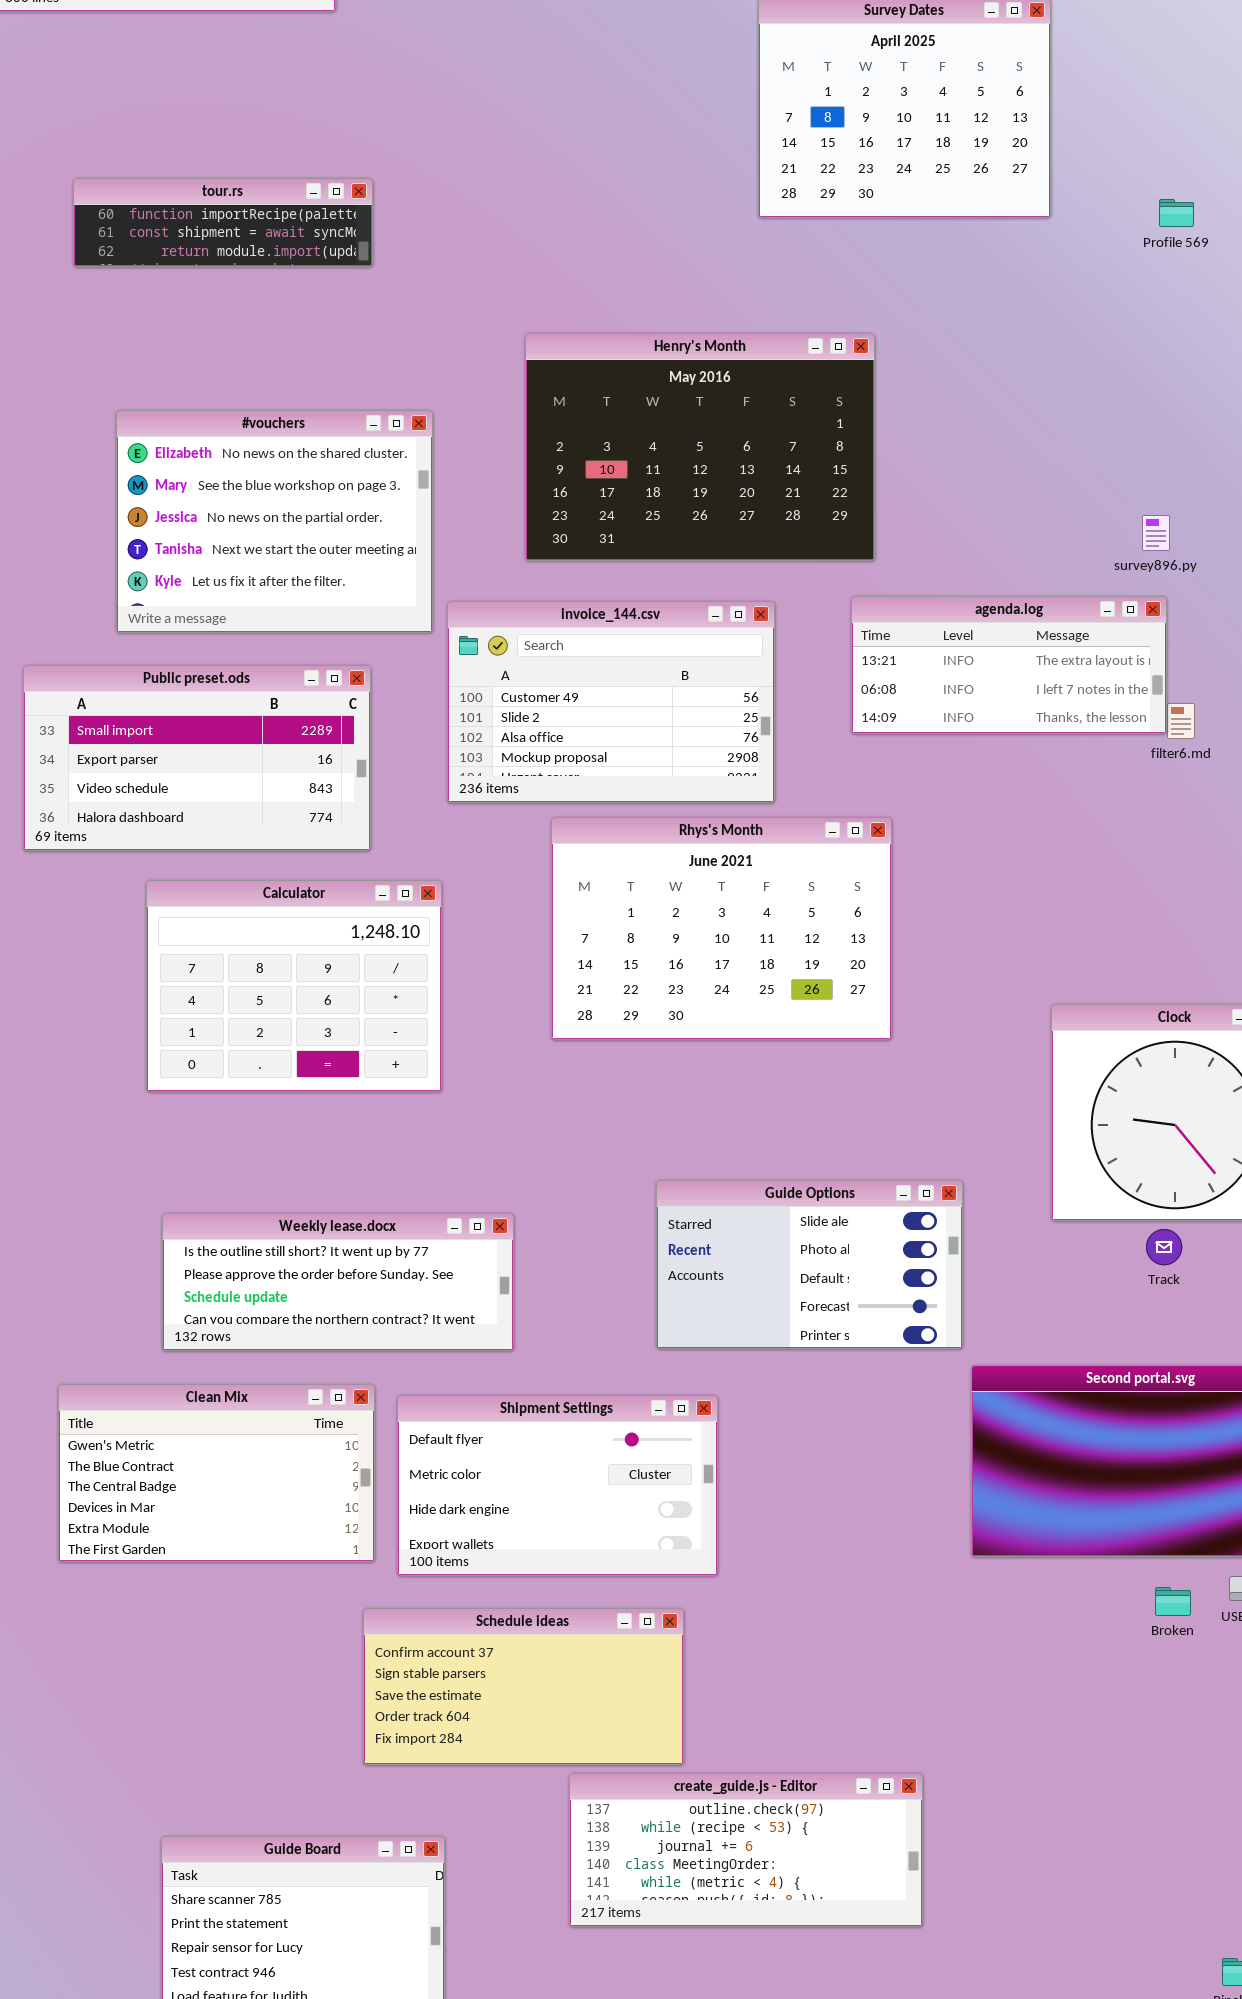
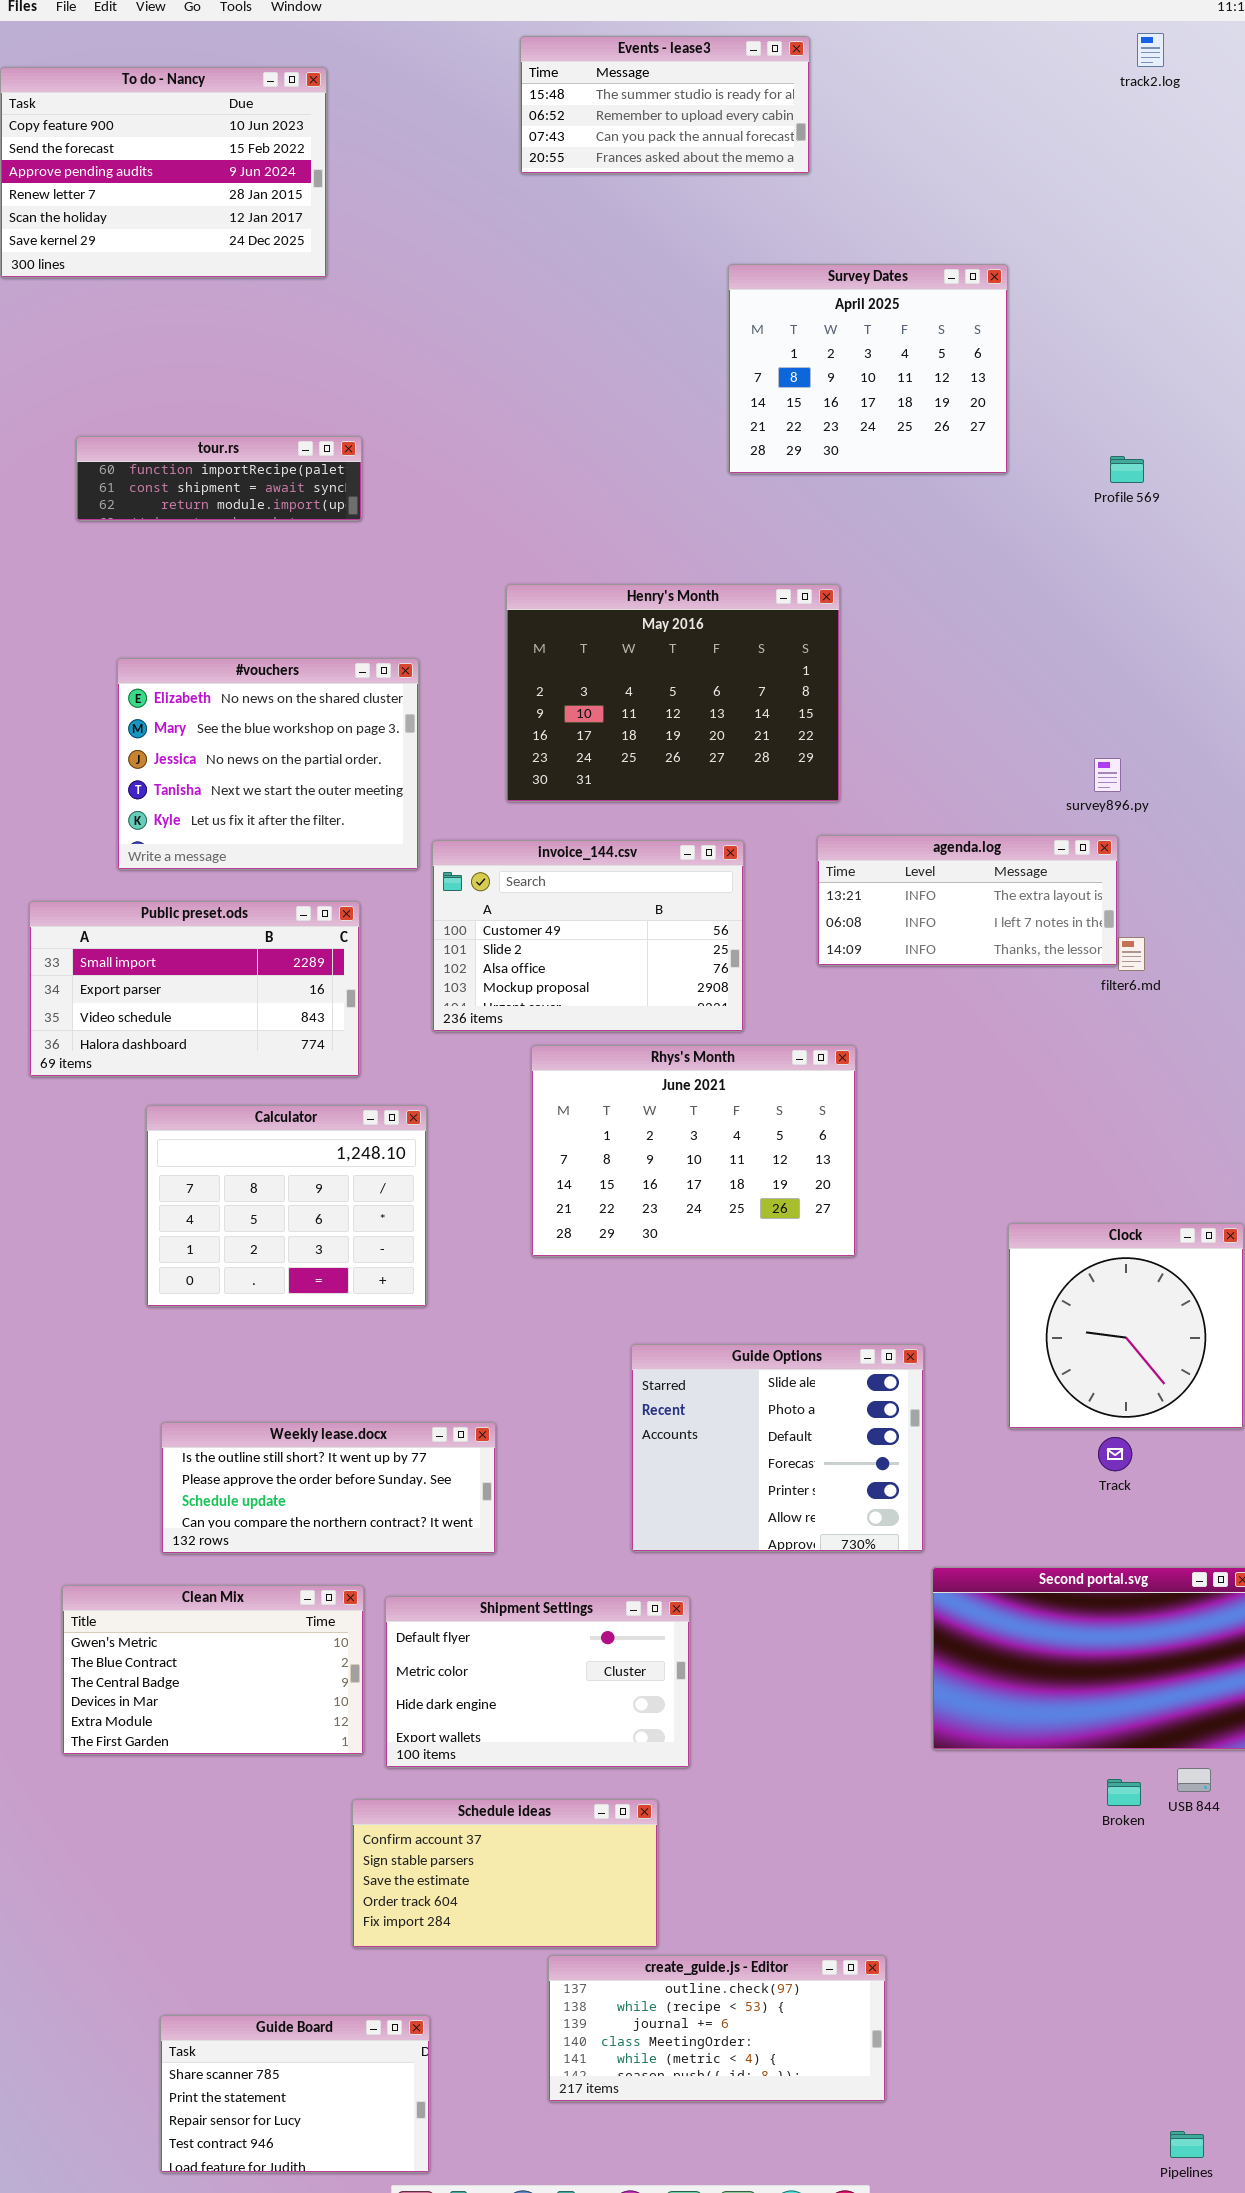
Guide Options: [656,1180,963,1349] -> [631,1344,924,1552], resized

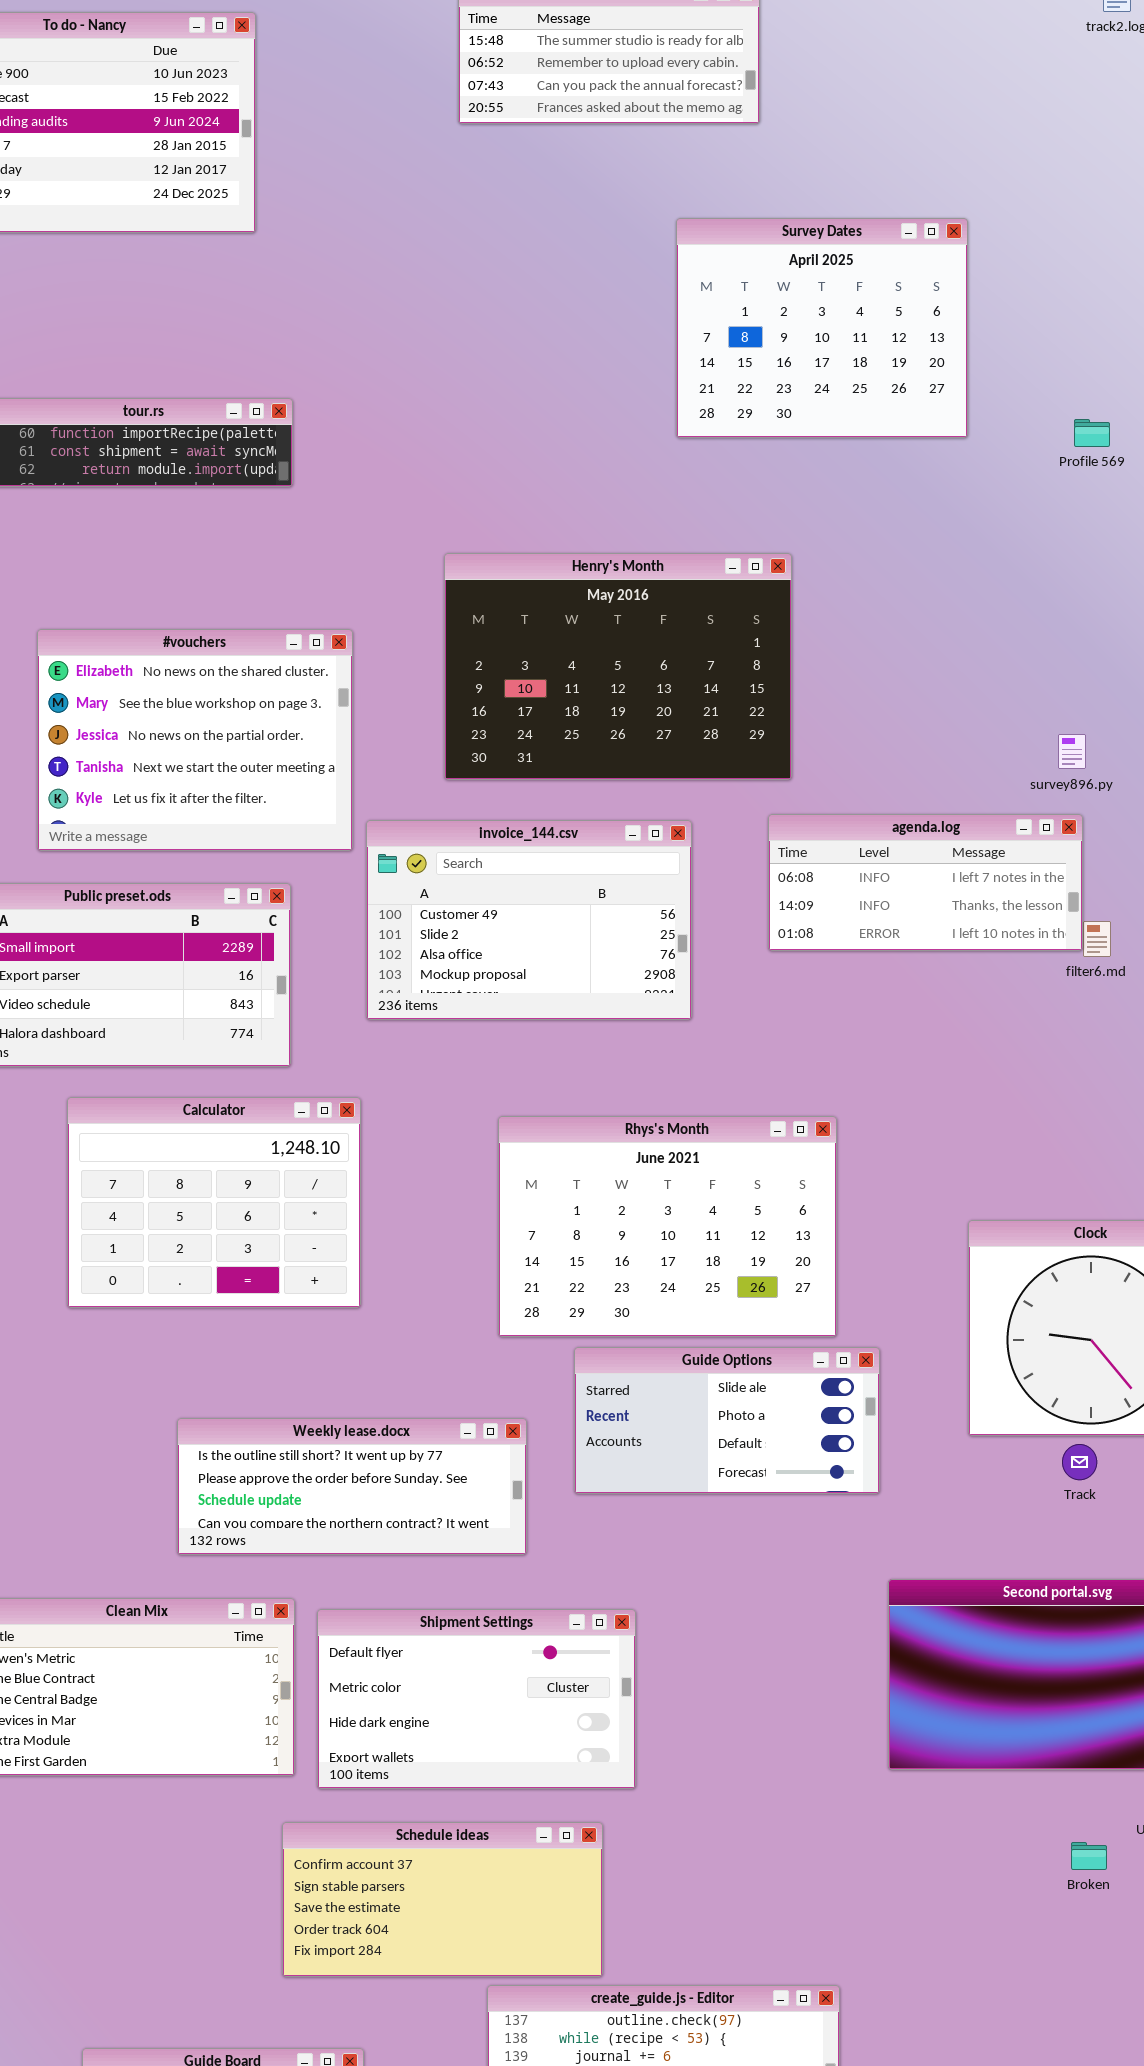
agenda.log: [817,835,1118,966] -> [768,814,1083,951], scrolled down 1 row
Rhys's Month: [531,1045,856,1257] -> [498,1116,837,1337], moved
Guide Options: [631,1344,924,1552] -> [574,1347,880,1494], resized
Weekly lease.docx: [161,1422,496,1554] -> [177,1418,527,1555], moved
Broken: [1107,1779,1141,1806] -> [1071,1842,1107,1870], moved

